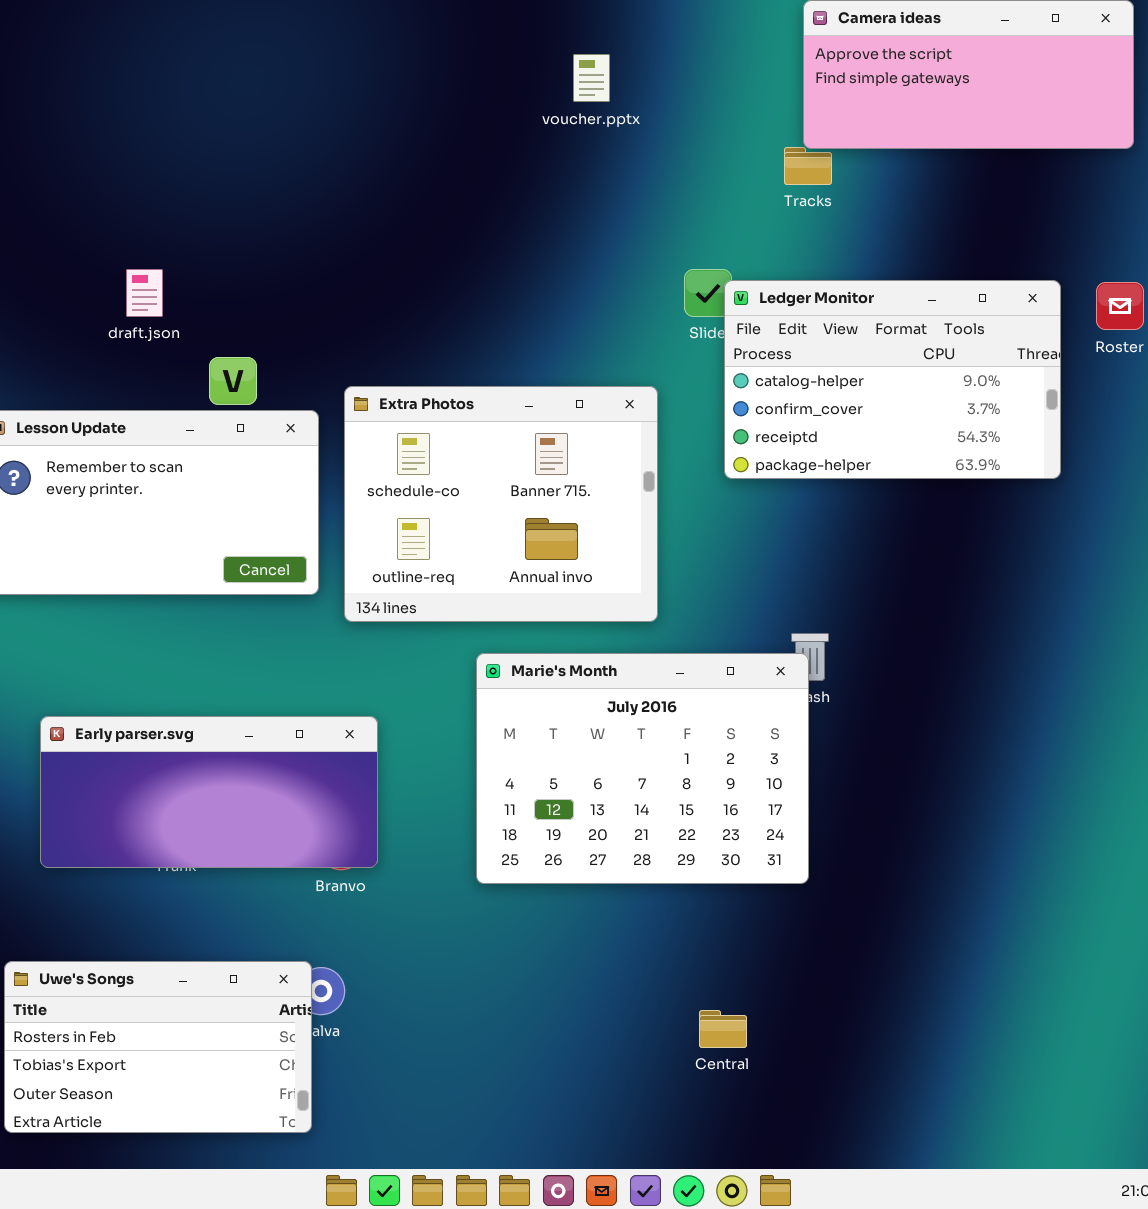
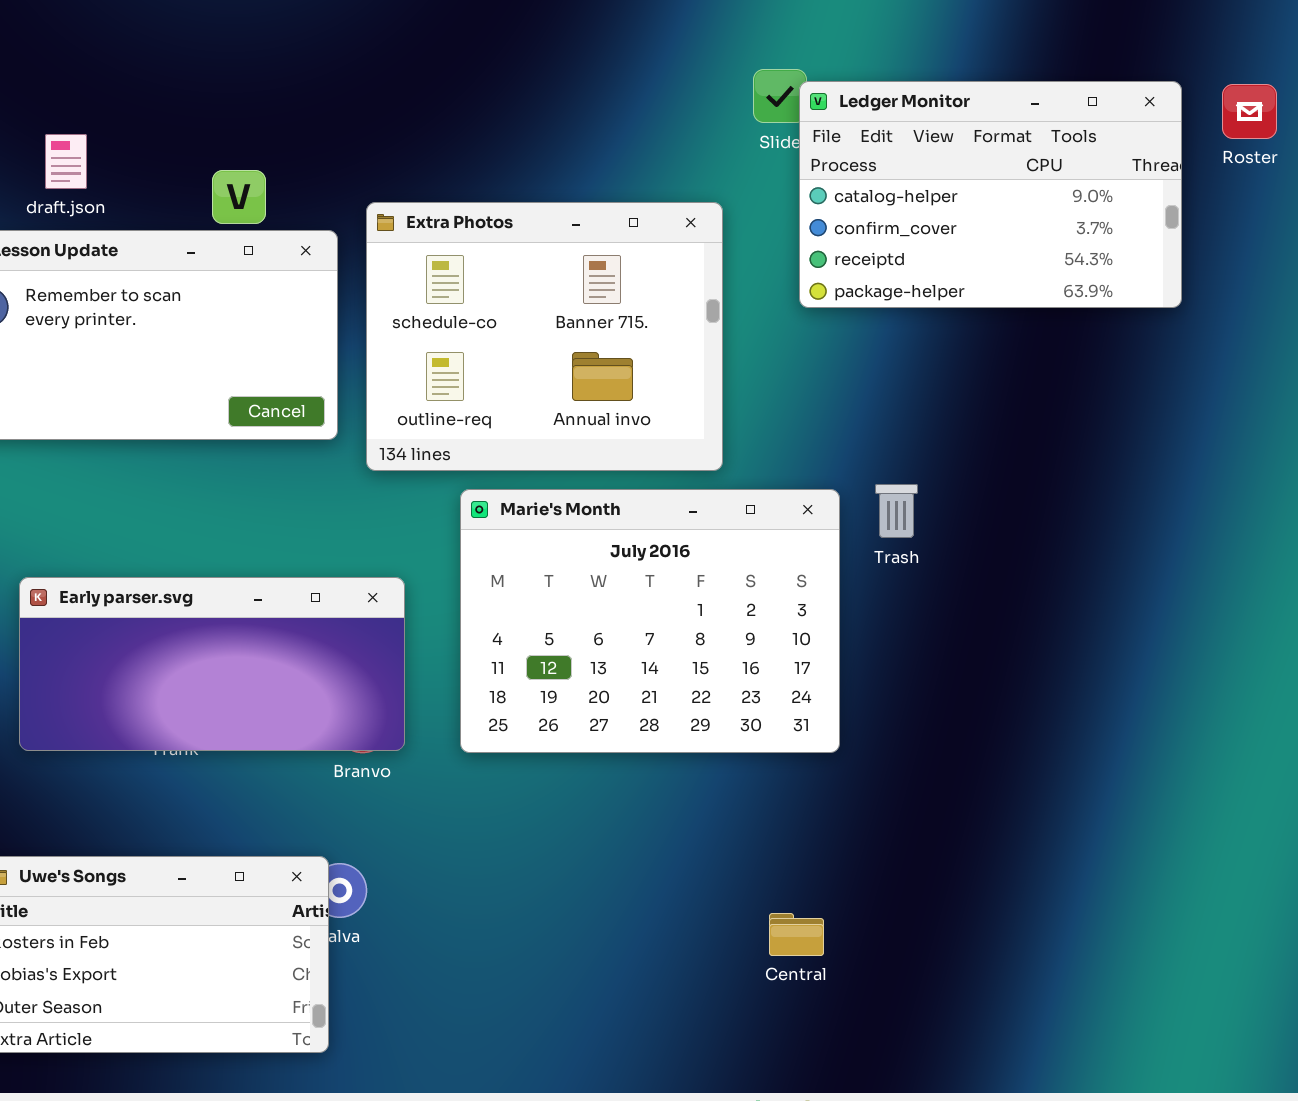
draft.json: [126,269,163,317] -> [45,134,87,189], moved
Marie's Month: [476,653,809,884] -> [460,489,840,753], moved

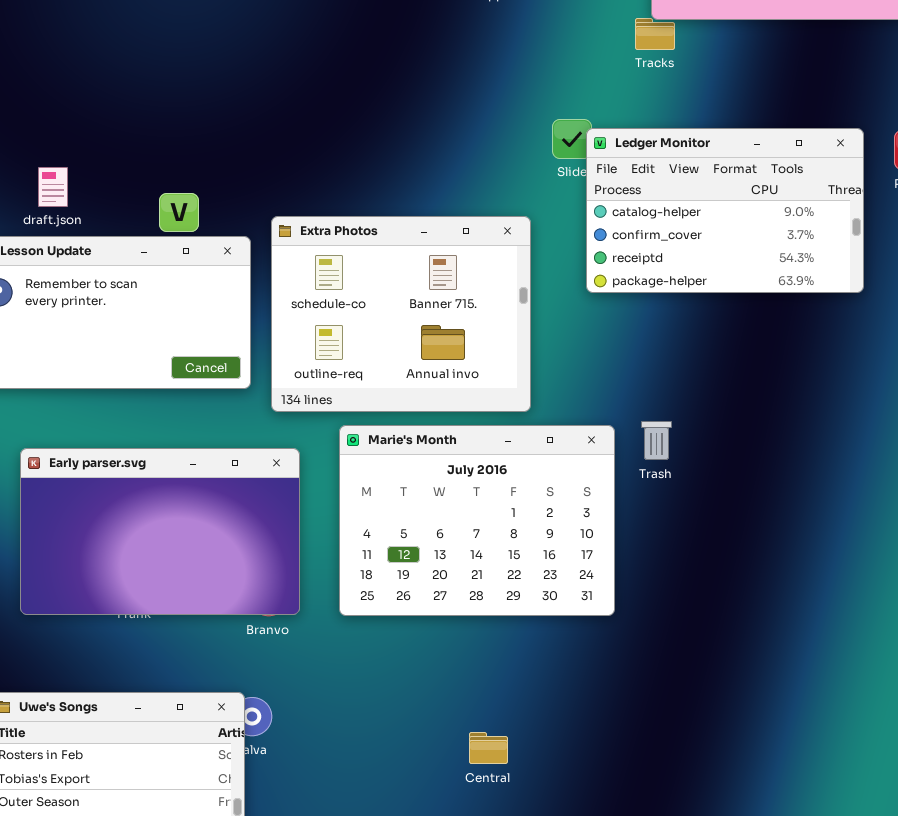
Early parser.svg: [19,577,405,751] -> [20,448,300,615], resized
Central: [769,913,824,956] -> [469,732,508,764], moved

